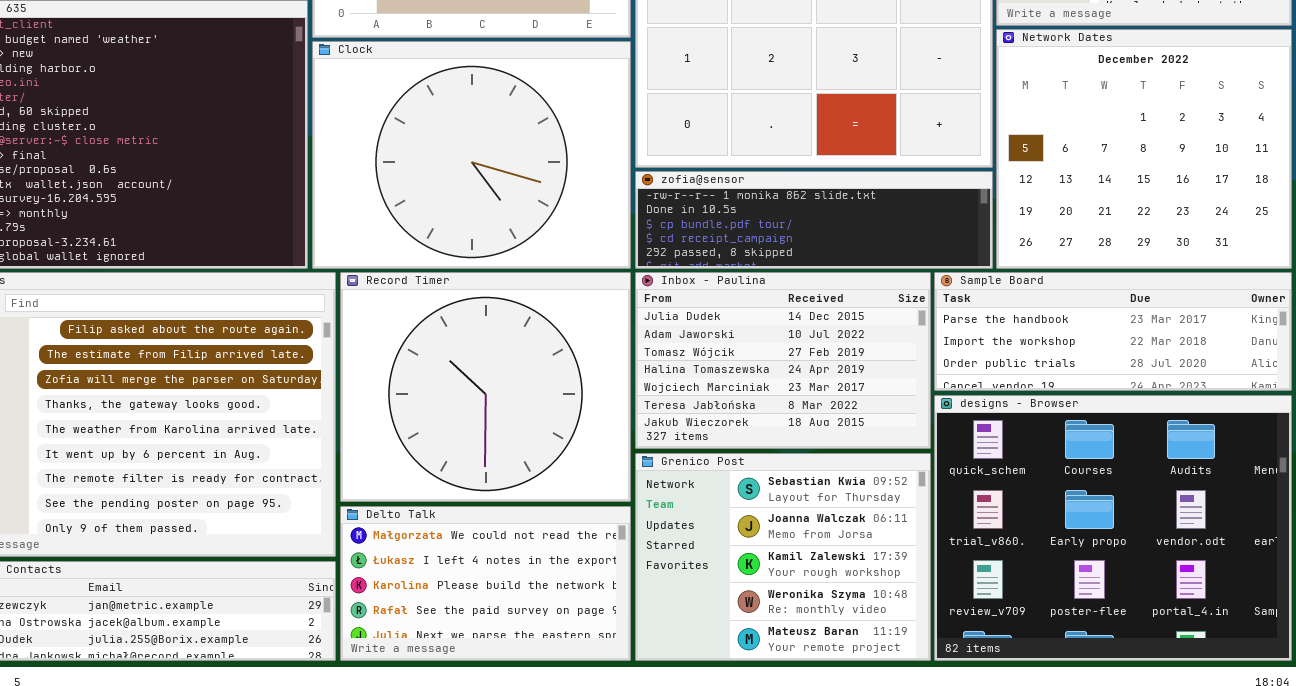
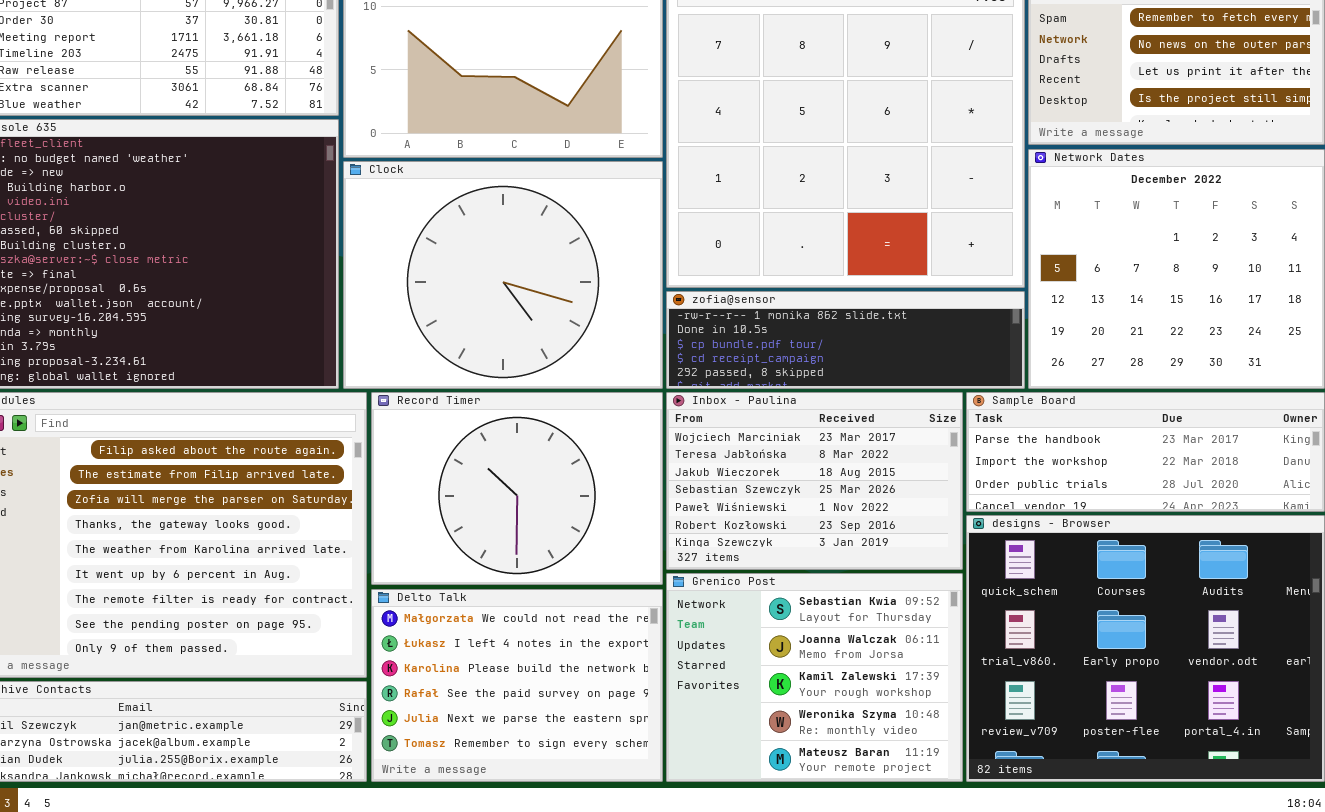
Record Timer: [340,272,631,502] -> [371,392,663,585], resized
Inbox - Paulina: [635,272,931,449] -> [666,392,963,570], scrolled down 4 rows
Delto Talk: [340,506,631,661] -> [371,589,663,782], resized

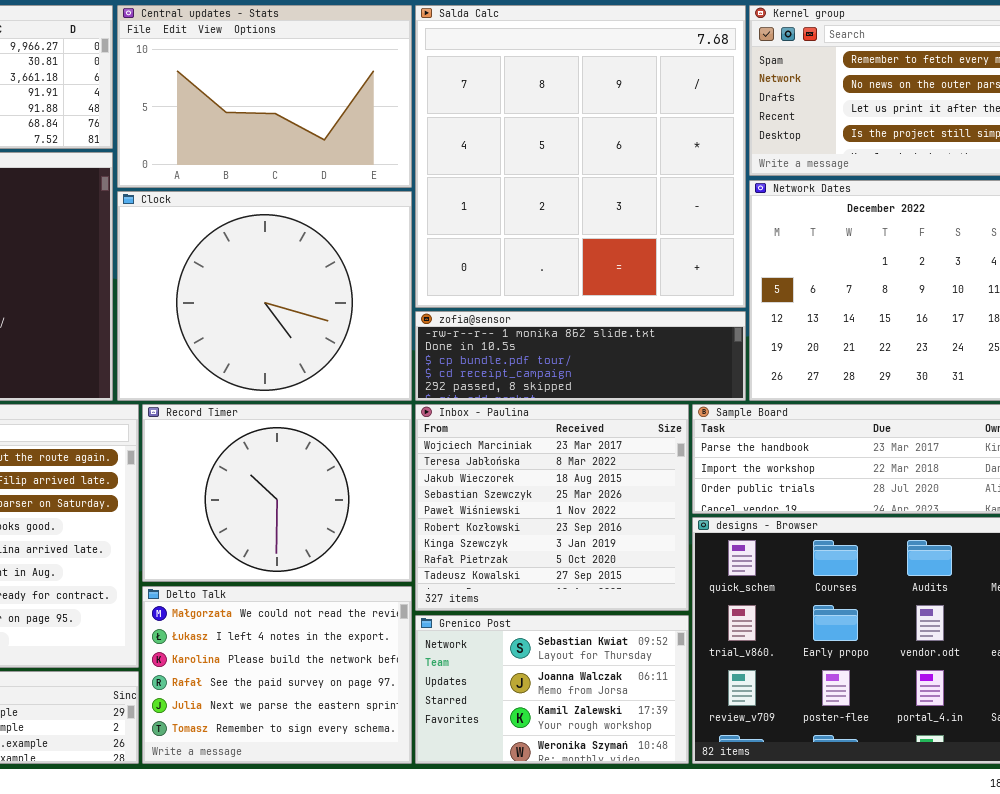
Inbox - Paulina: [666,392,963,570] -> [415,404,689,611], resized
Grenico Post: [666,573,963,782] -> [415,615,689,764], resized

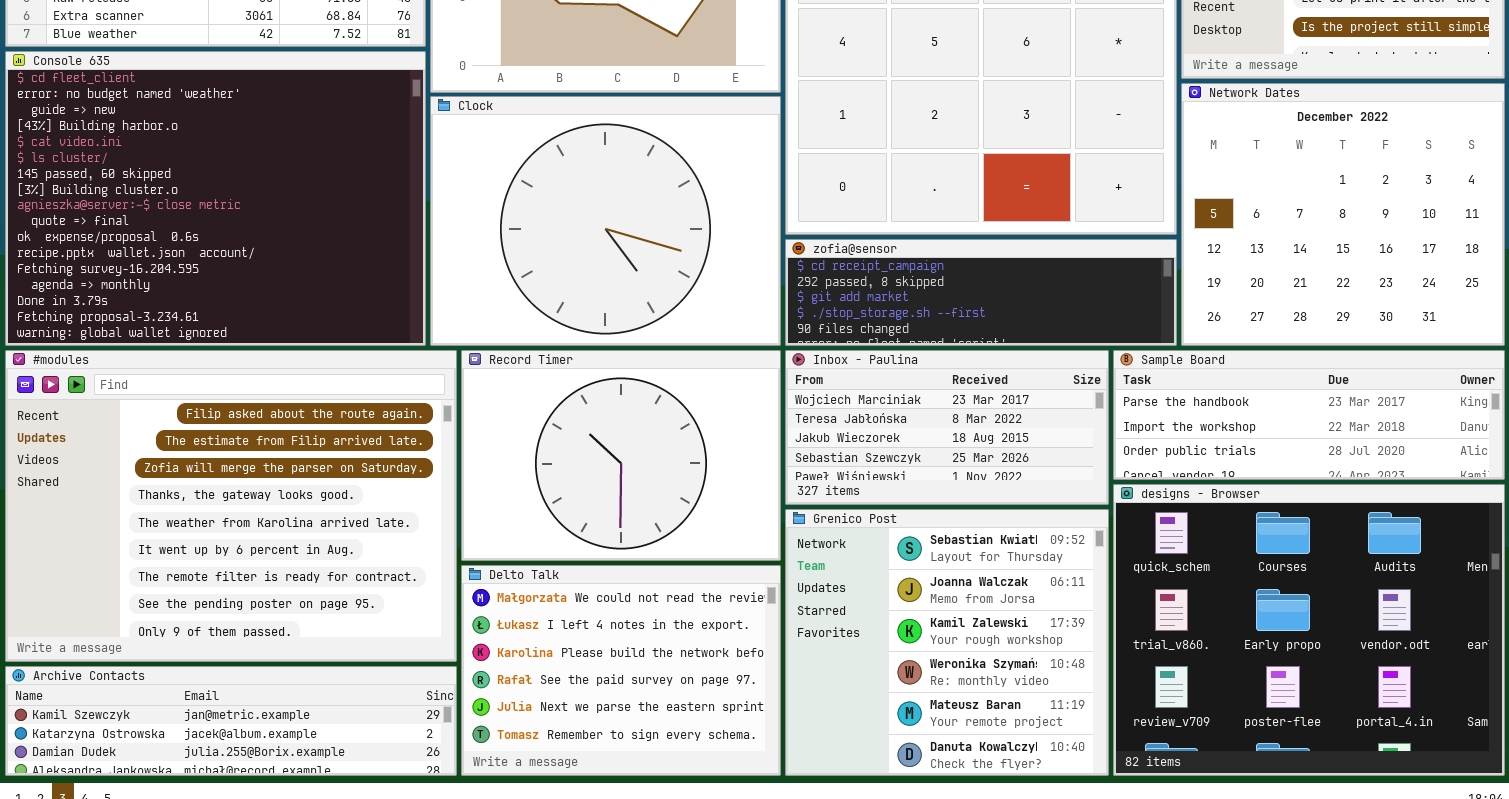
zofia@sensor: [415,311,746,401] -> [785,239,1177,346], scrolled down 3 rows
Inbox - Paulina: [415,404,689,611] -> [785,350,1109,505], resized
Grenico Post: [415,615,689,764] -> [785,509,1109,776], resized

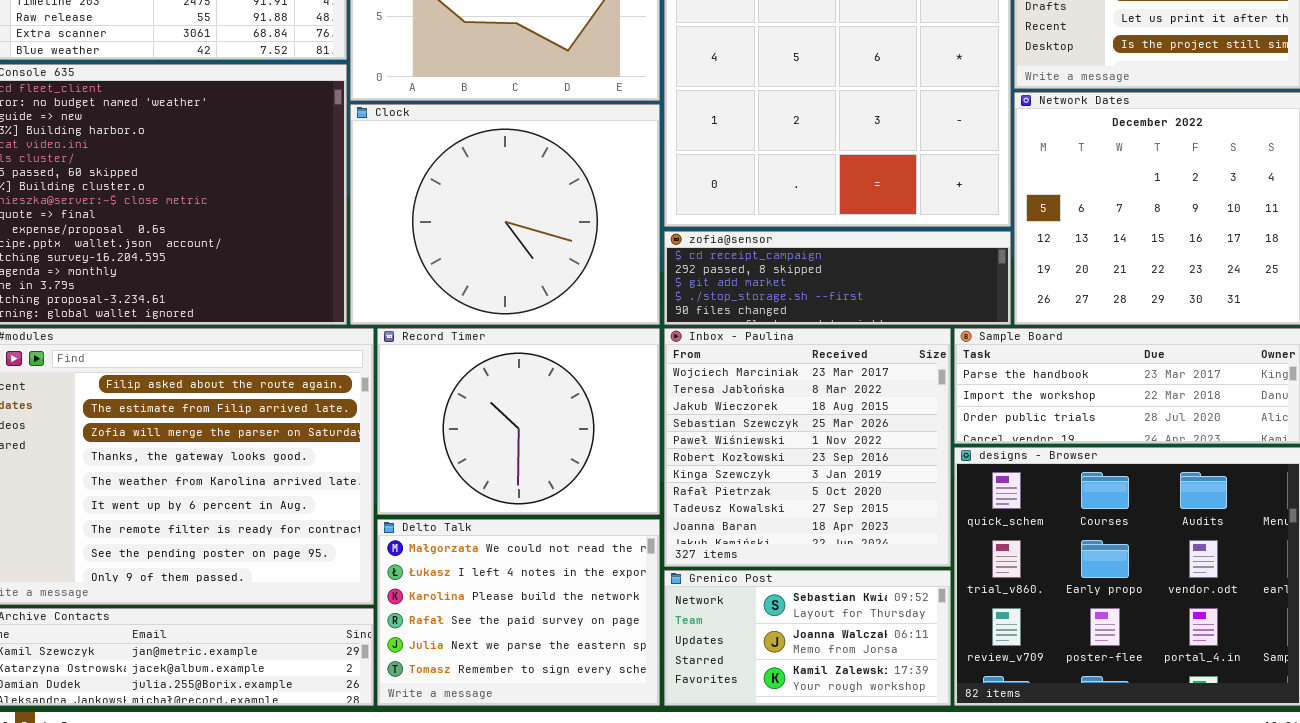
Inbox - Paulina: [785,350,1109,505] -> [664,328,951,567], resized
Grenico Post: [785,509,1109,776] -> [664,570,951,706], resized

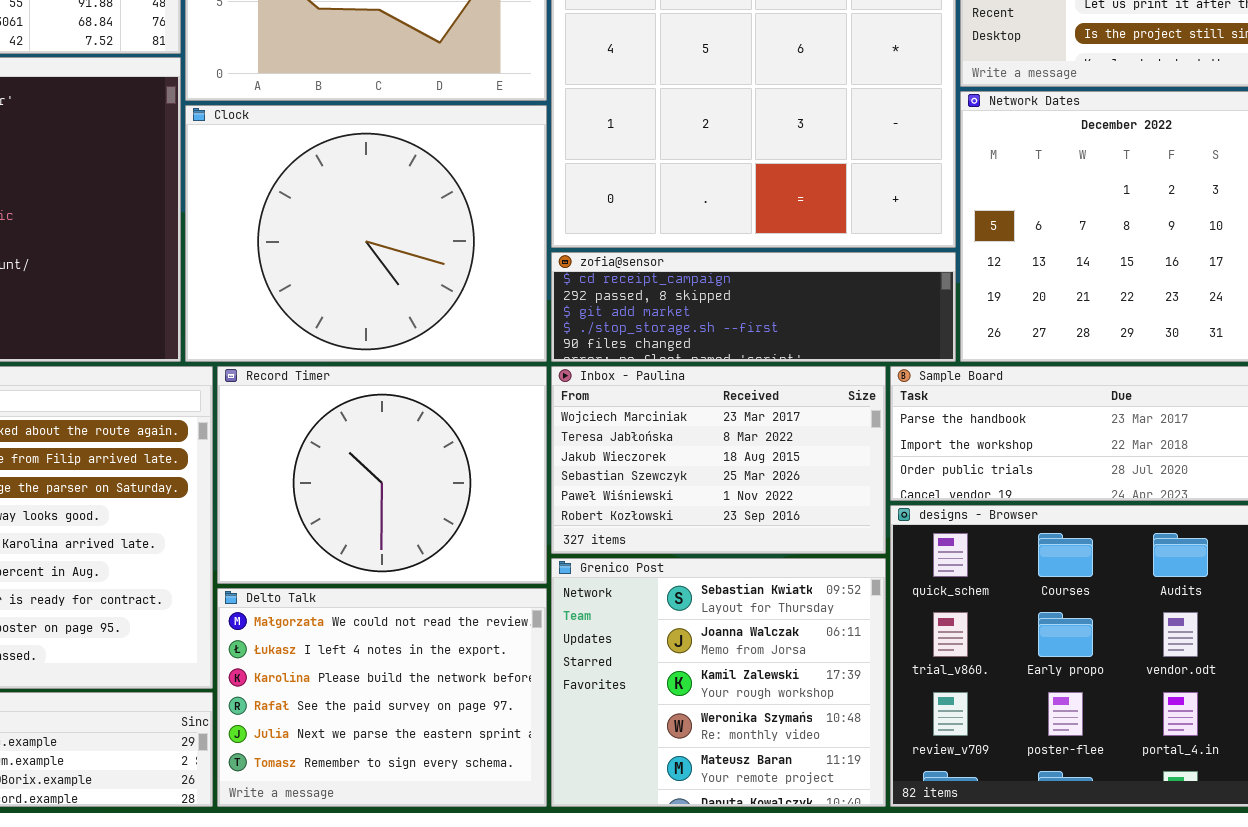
Inbox - Paulina: [664,328,951,567] -> [551,366,886,554], resized
Grenico Post: [664,570,951,706] -> [551,558,886,807], resized

